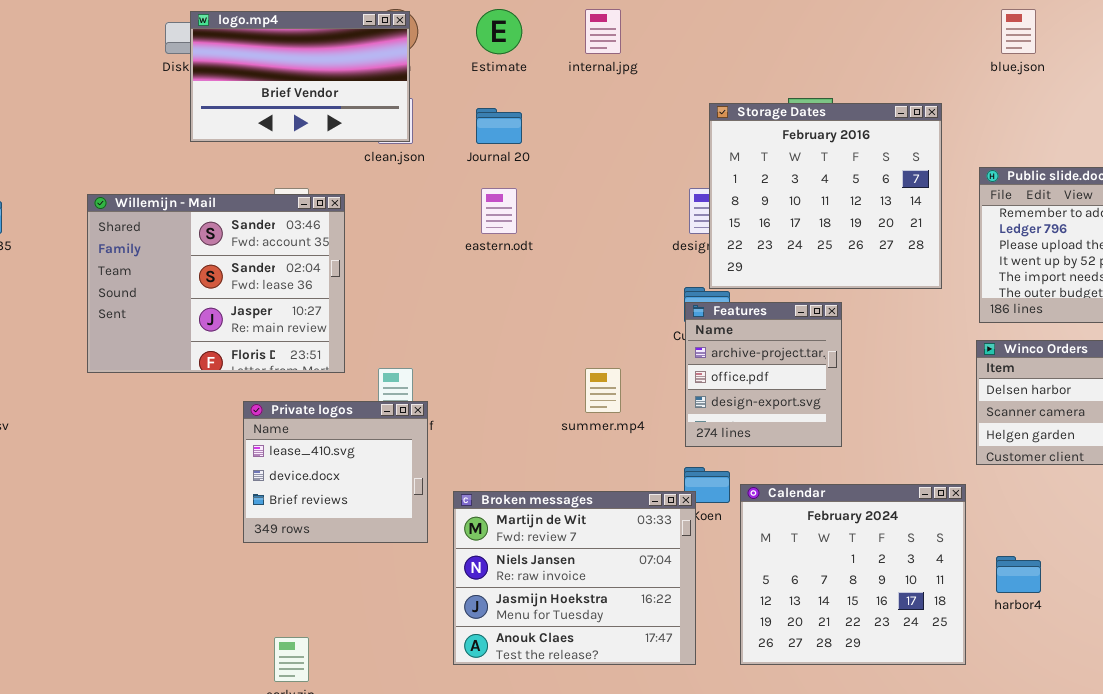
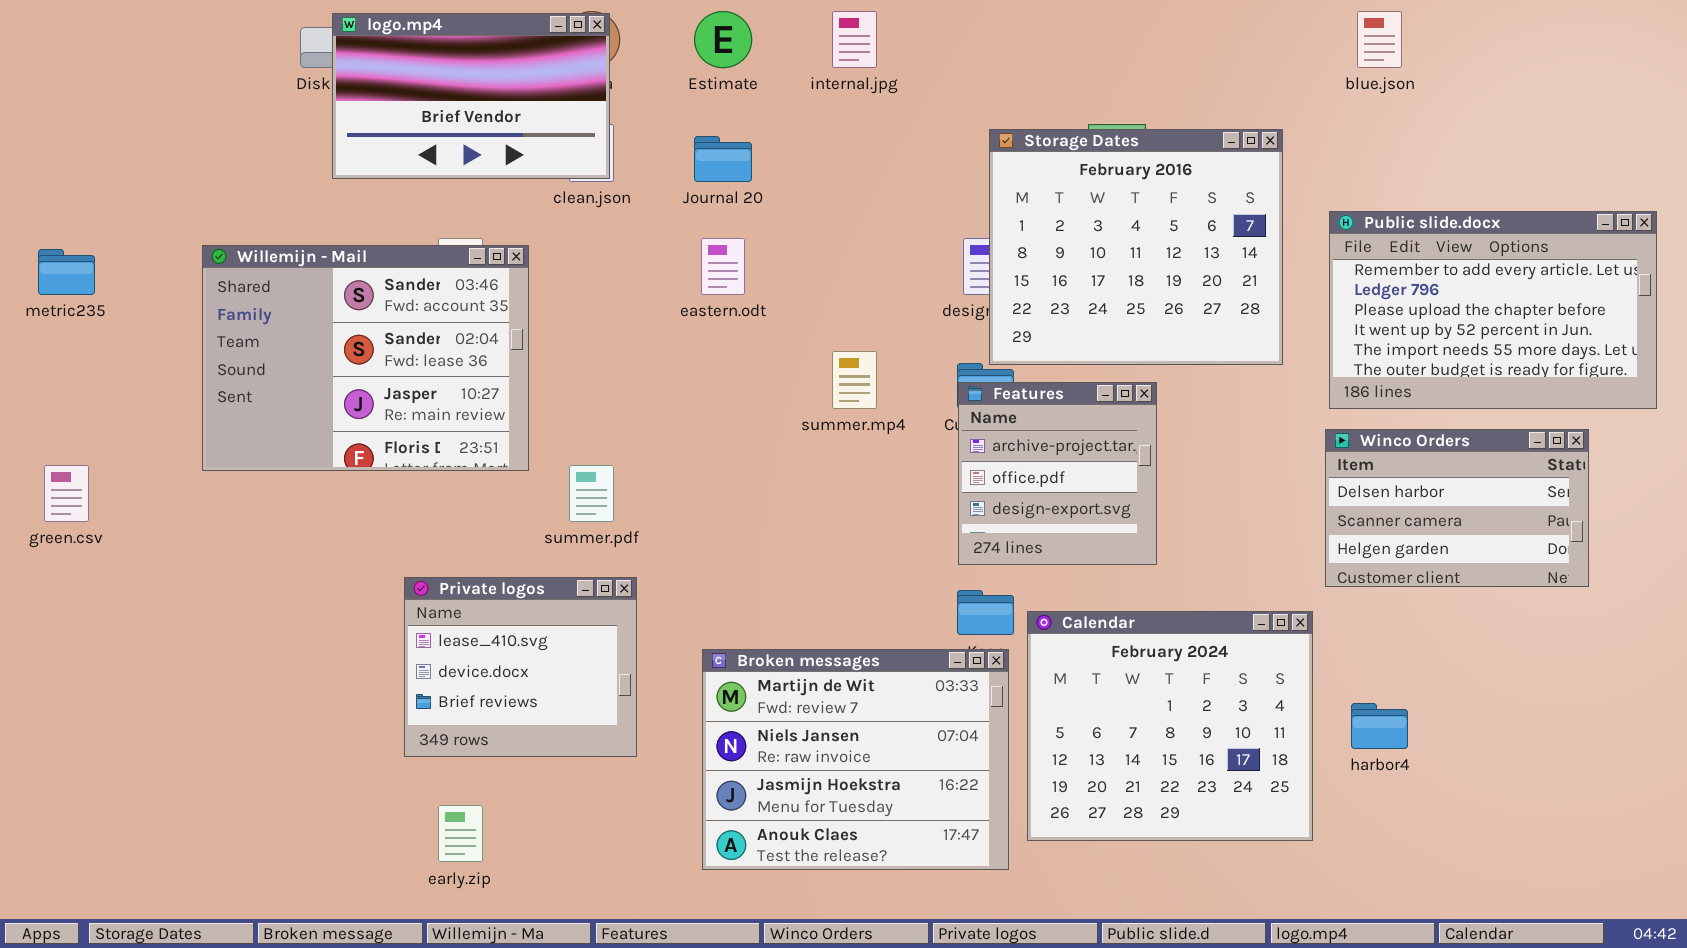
summer.mp4: [585,368,621,413] -> [832,351,877,409], moved
Private logos: [243,401,428,543] -> [404,577,637,757], moved
Broken messages: [453,491,696,665] -> [702,649,1009,870], moved

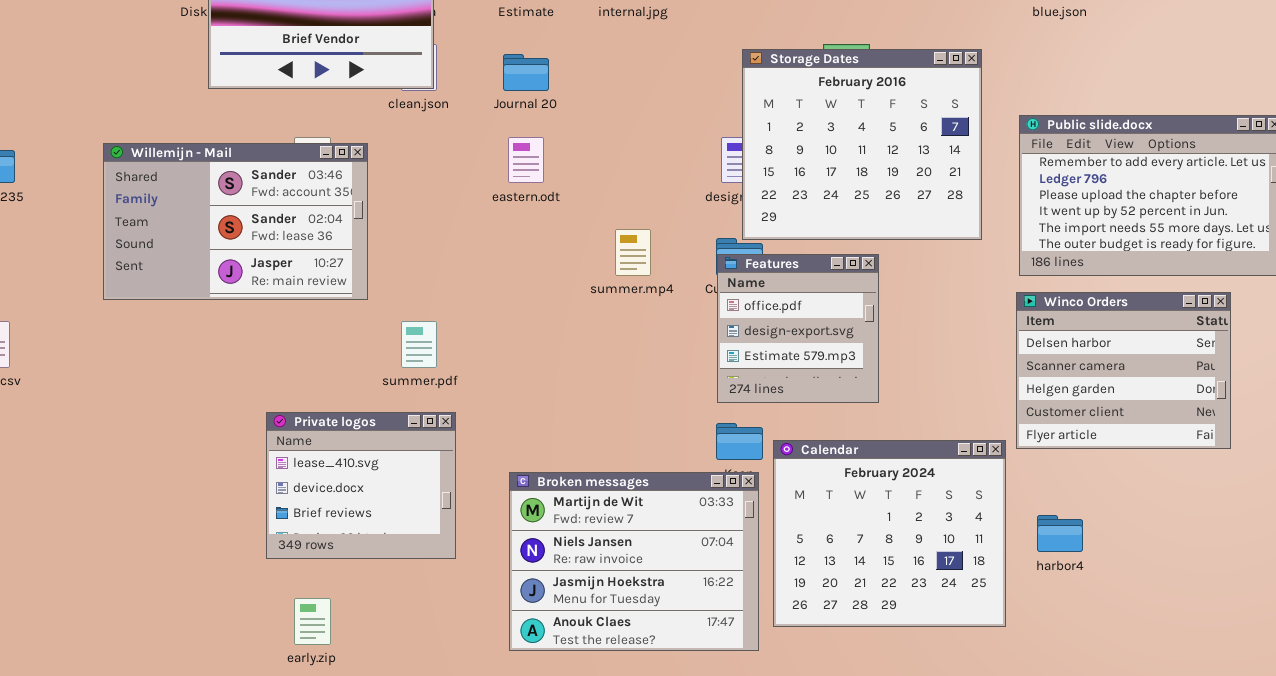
Willemijn - Mail: [202,245,529,471] -> [103,143,368,300], resized
Features: [958,382,1157,565] -> [717,254,879,403], scrolled down 1 row
Winco Orders: [1325,429,1589,587] -> [1016,292,1231,449], resized

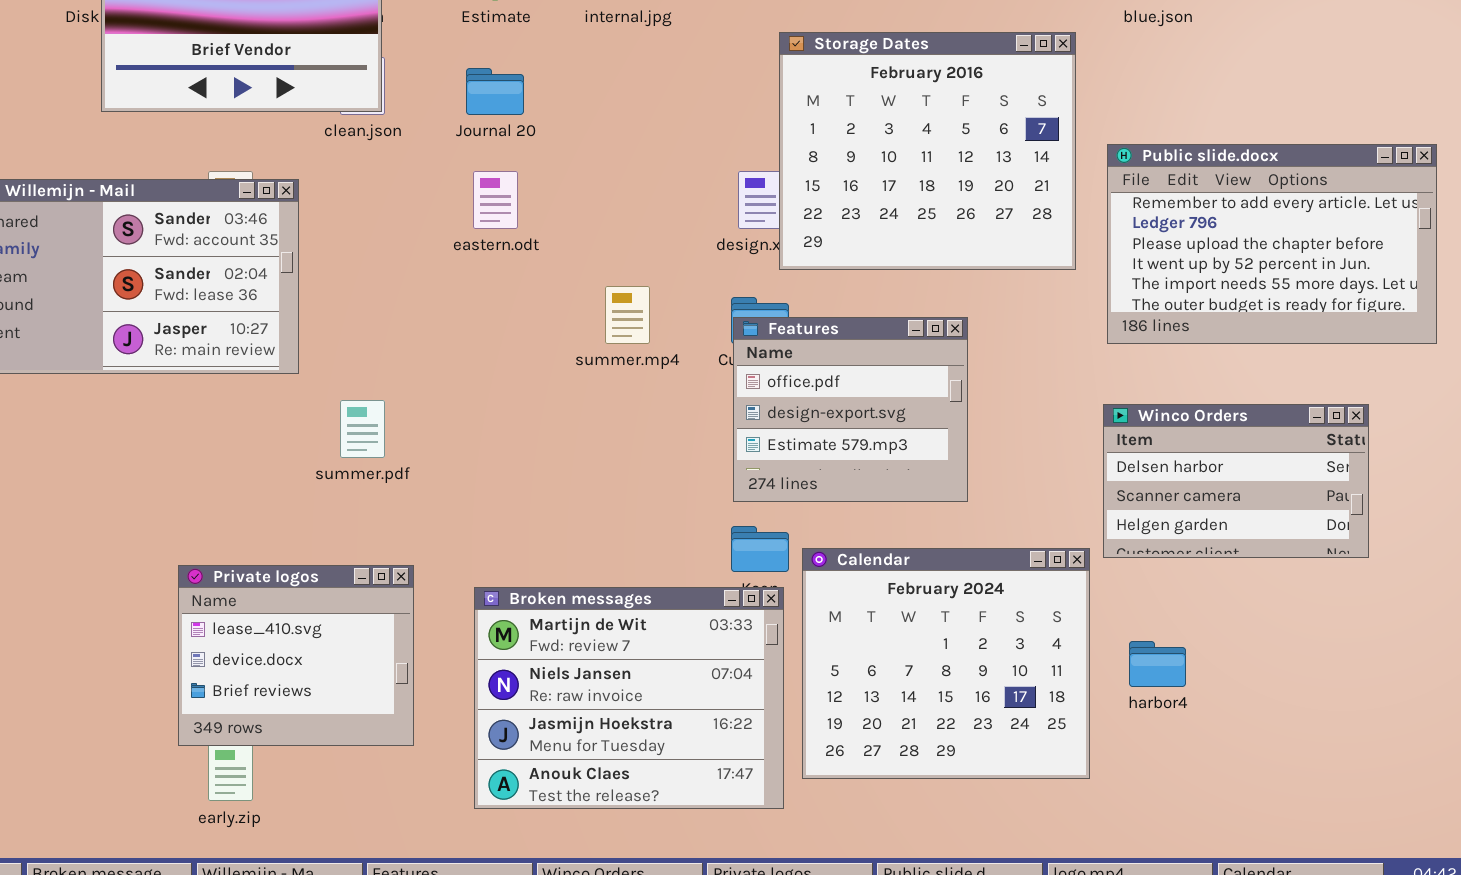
Storage Dates: [742,49,982,240] -> [779,32,1076,270], moved
Features: [717,254,879,403] -> [733,317,968,502], resized
Winco Orders: [1016,292,1231,449] -> [1103,404,1369,558], resized
Private logos: [266,412,456,559] -> [178,565,414,746], moved

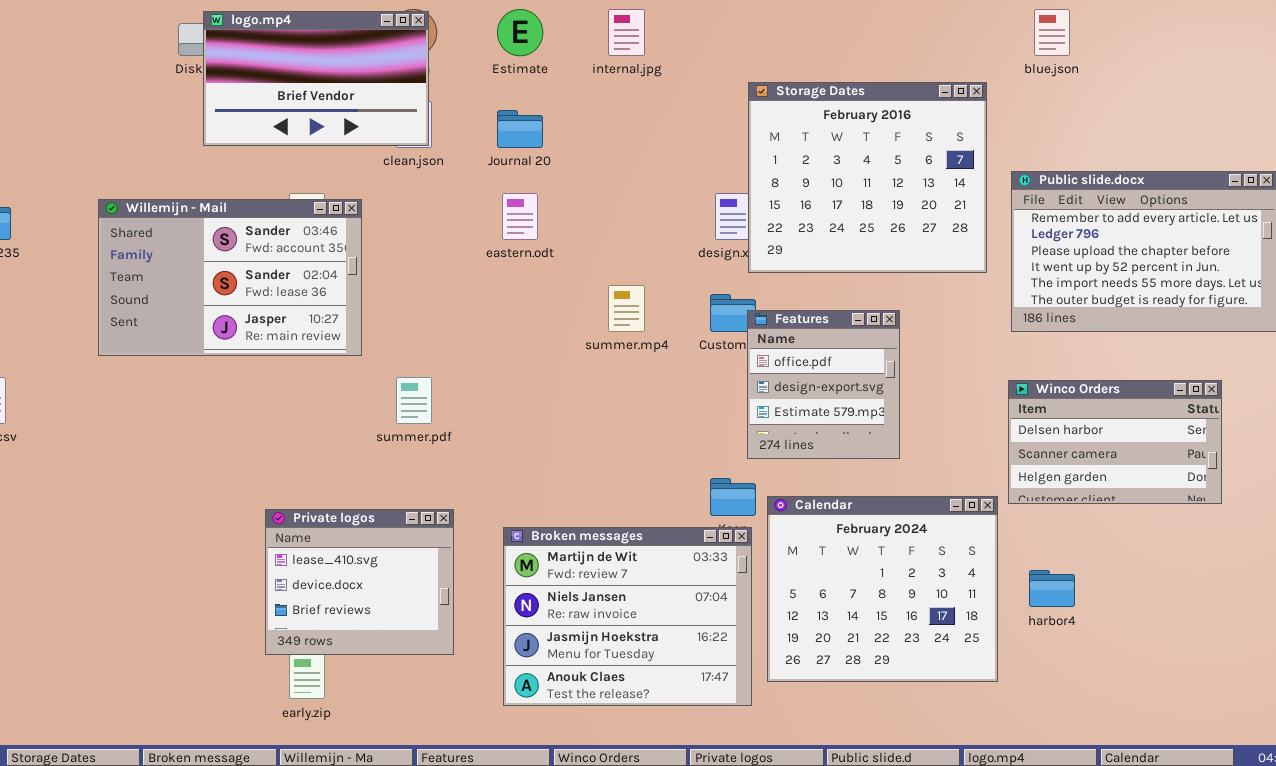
Features: [733,317,968,502] -> [747,310,900,459], resized

